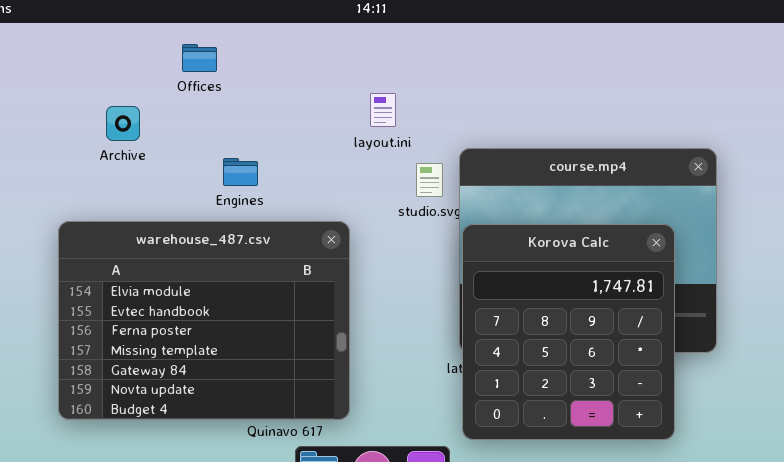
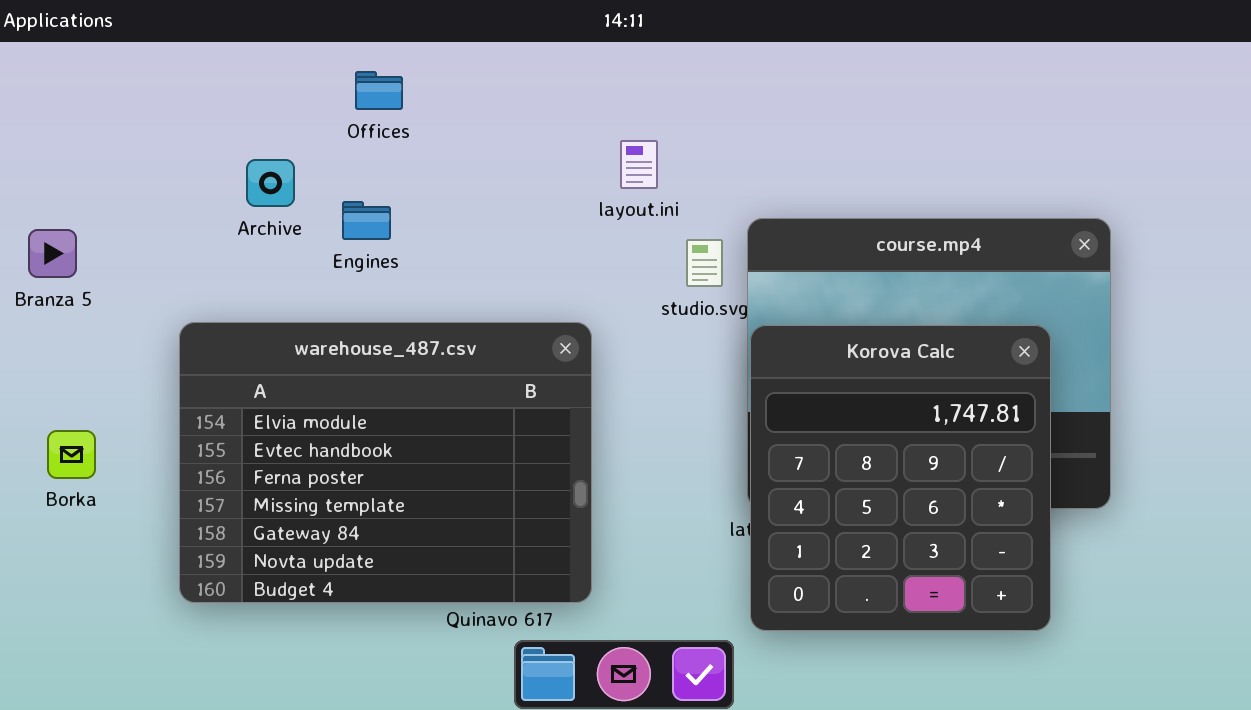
Engines: [223,158,258,186] -> [342,201,391,240], moved

